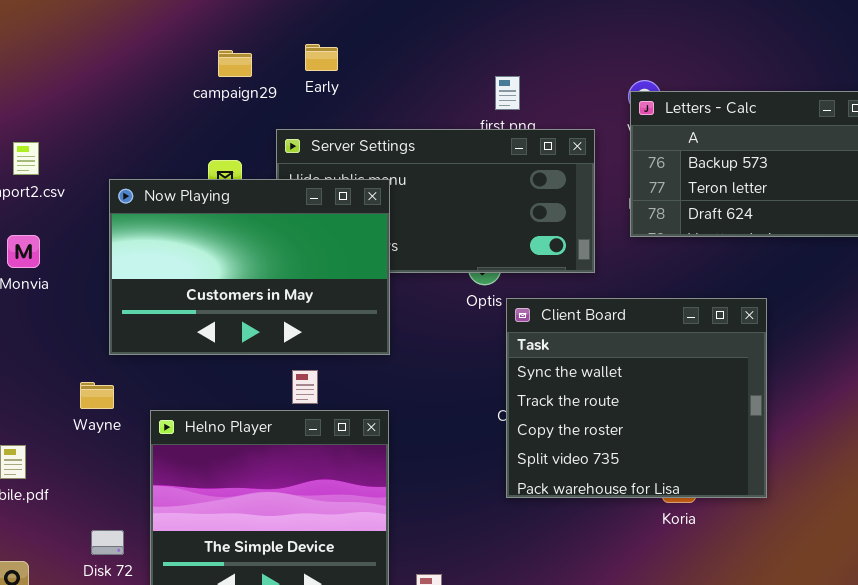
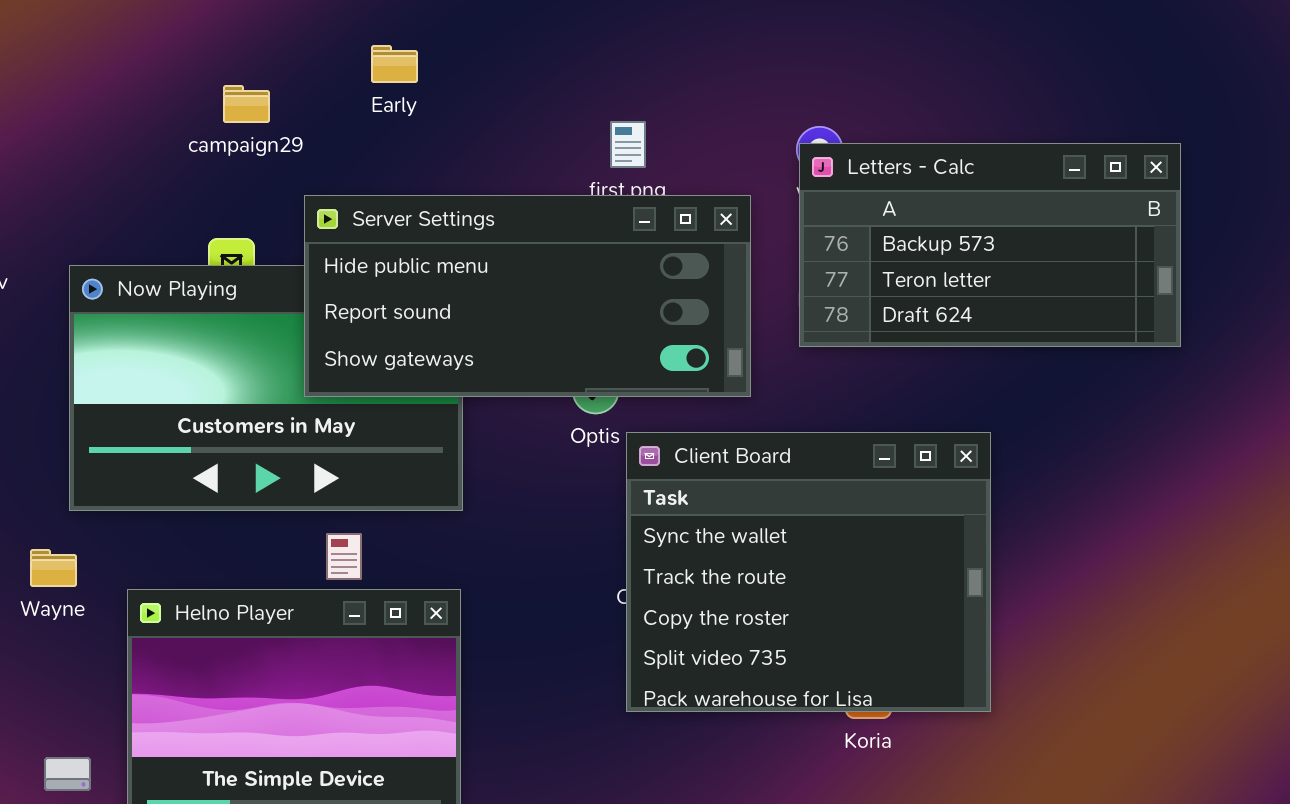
Early: [305,44,338,71] -> [371,45,418,83], moved
Server Settings: [276,129,595,273] -> [304,195,751,397], raised

